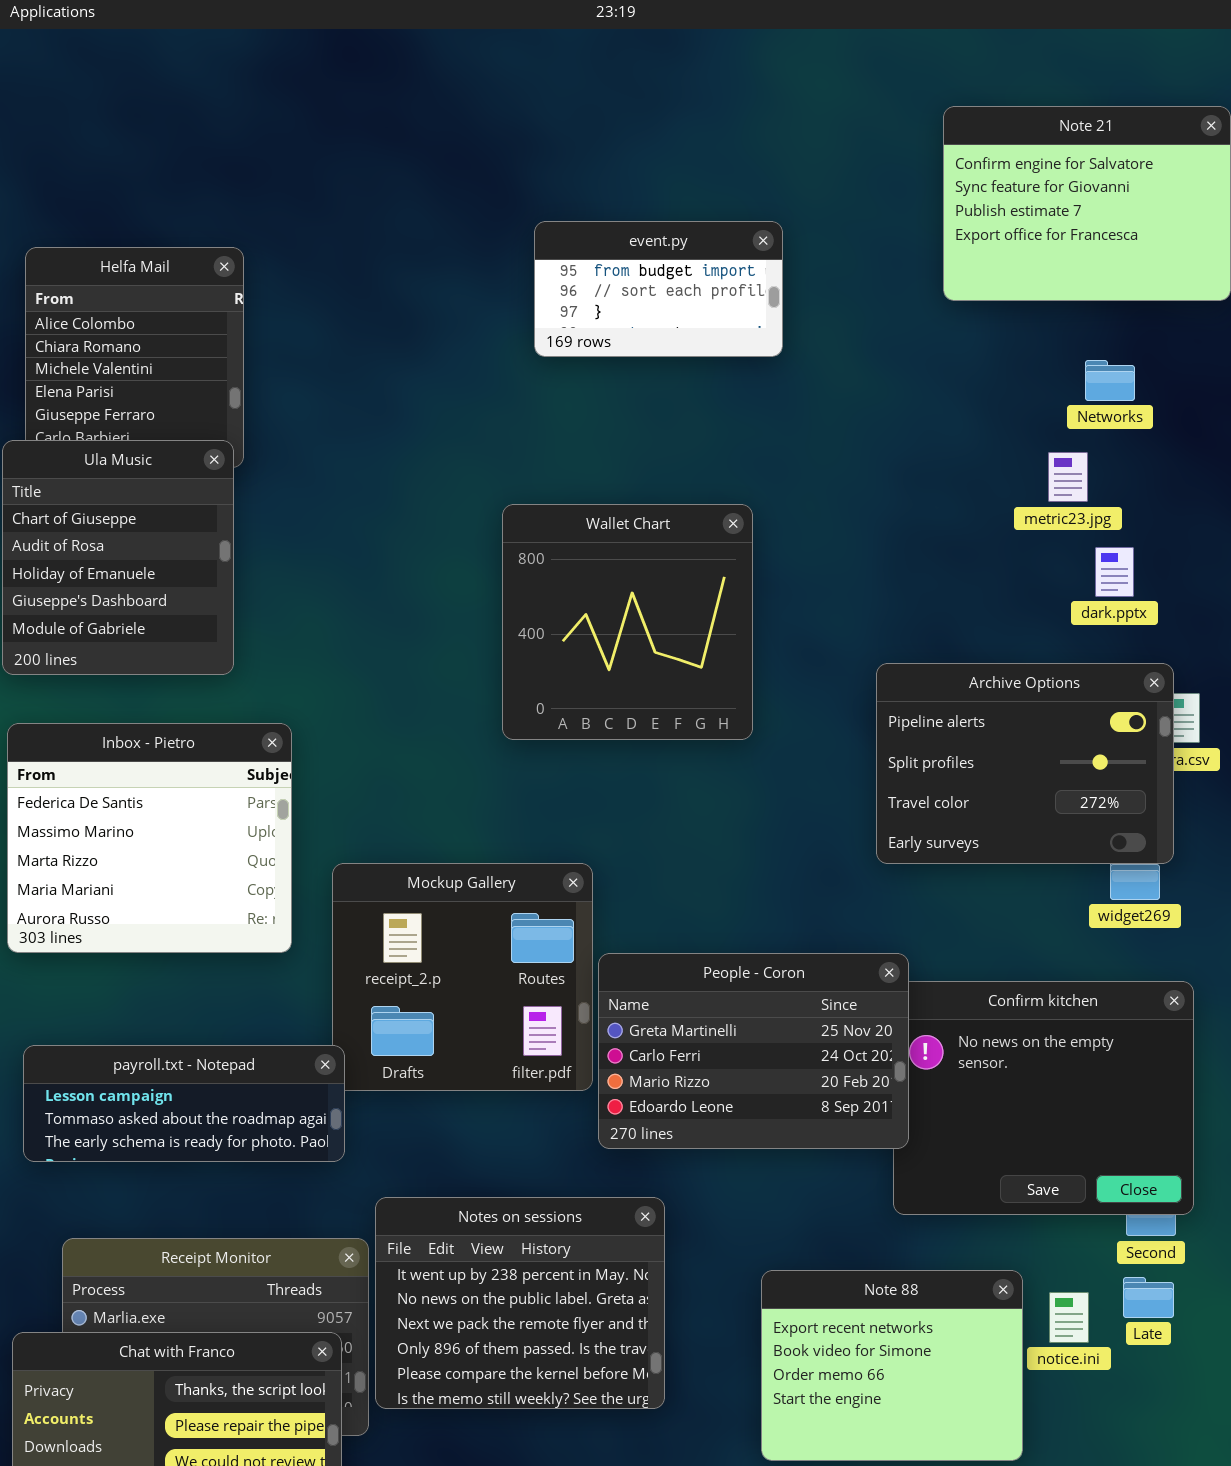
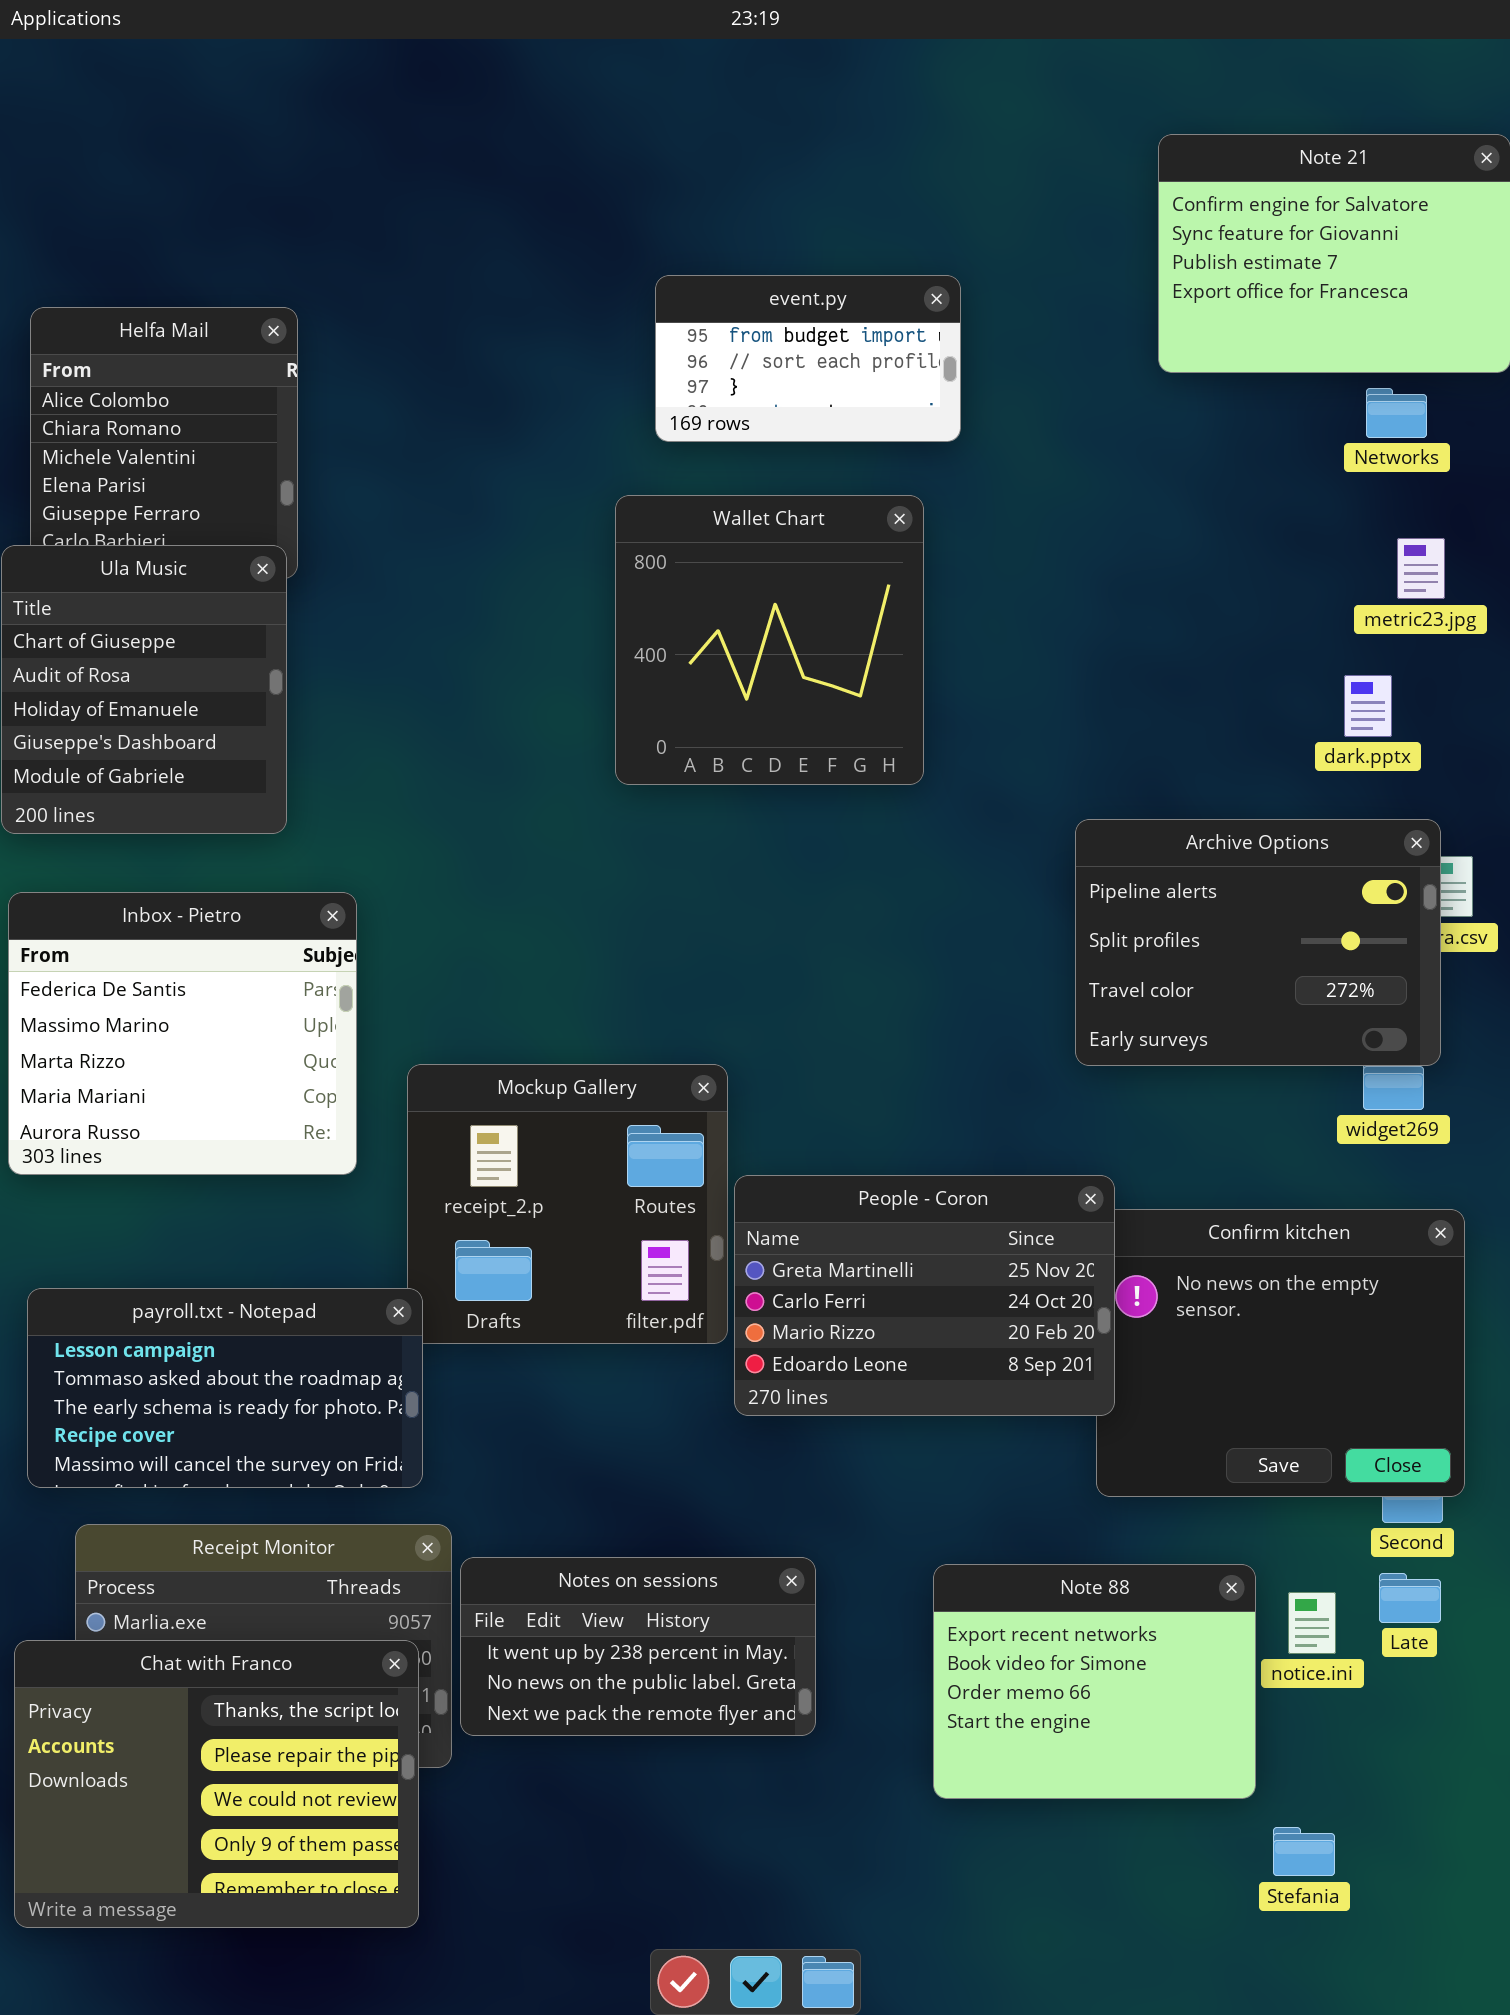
Networks: [1085,360,1135,401] -> [1366,388,1427,438], moved
metric23.jpg: [1048,452,1088,502] -> [1397,538,1445,599], moved
Wallet Chart: [502,504,753,740] -> [615,495,924,785], moved
payroll.txt - Notepad: [23,1045,345,1162] -> [27,1288,423,1488], resized
Notes on sessions: [375,1197,665,1409] -> [460,1557,816,1736], resized

